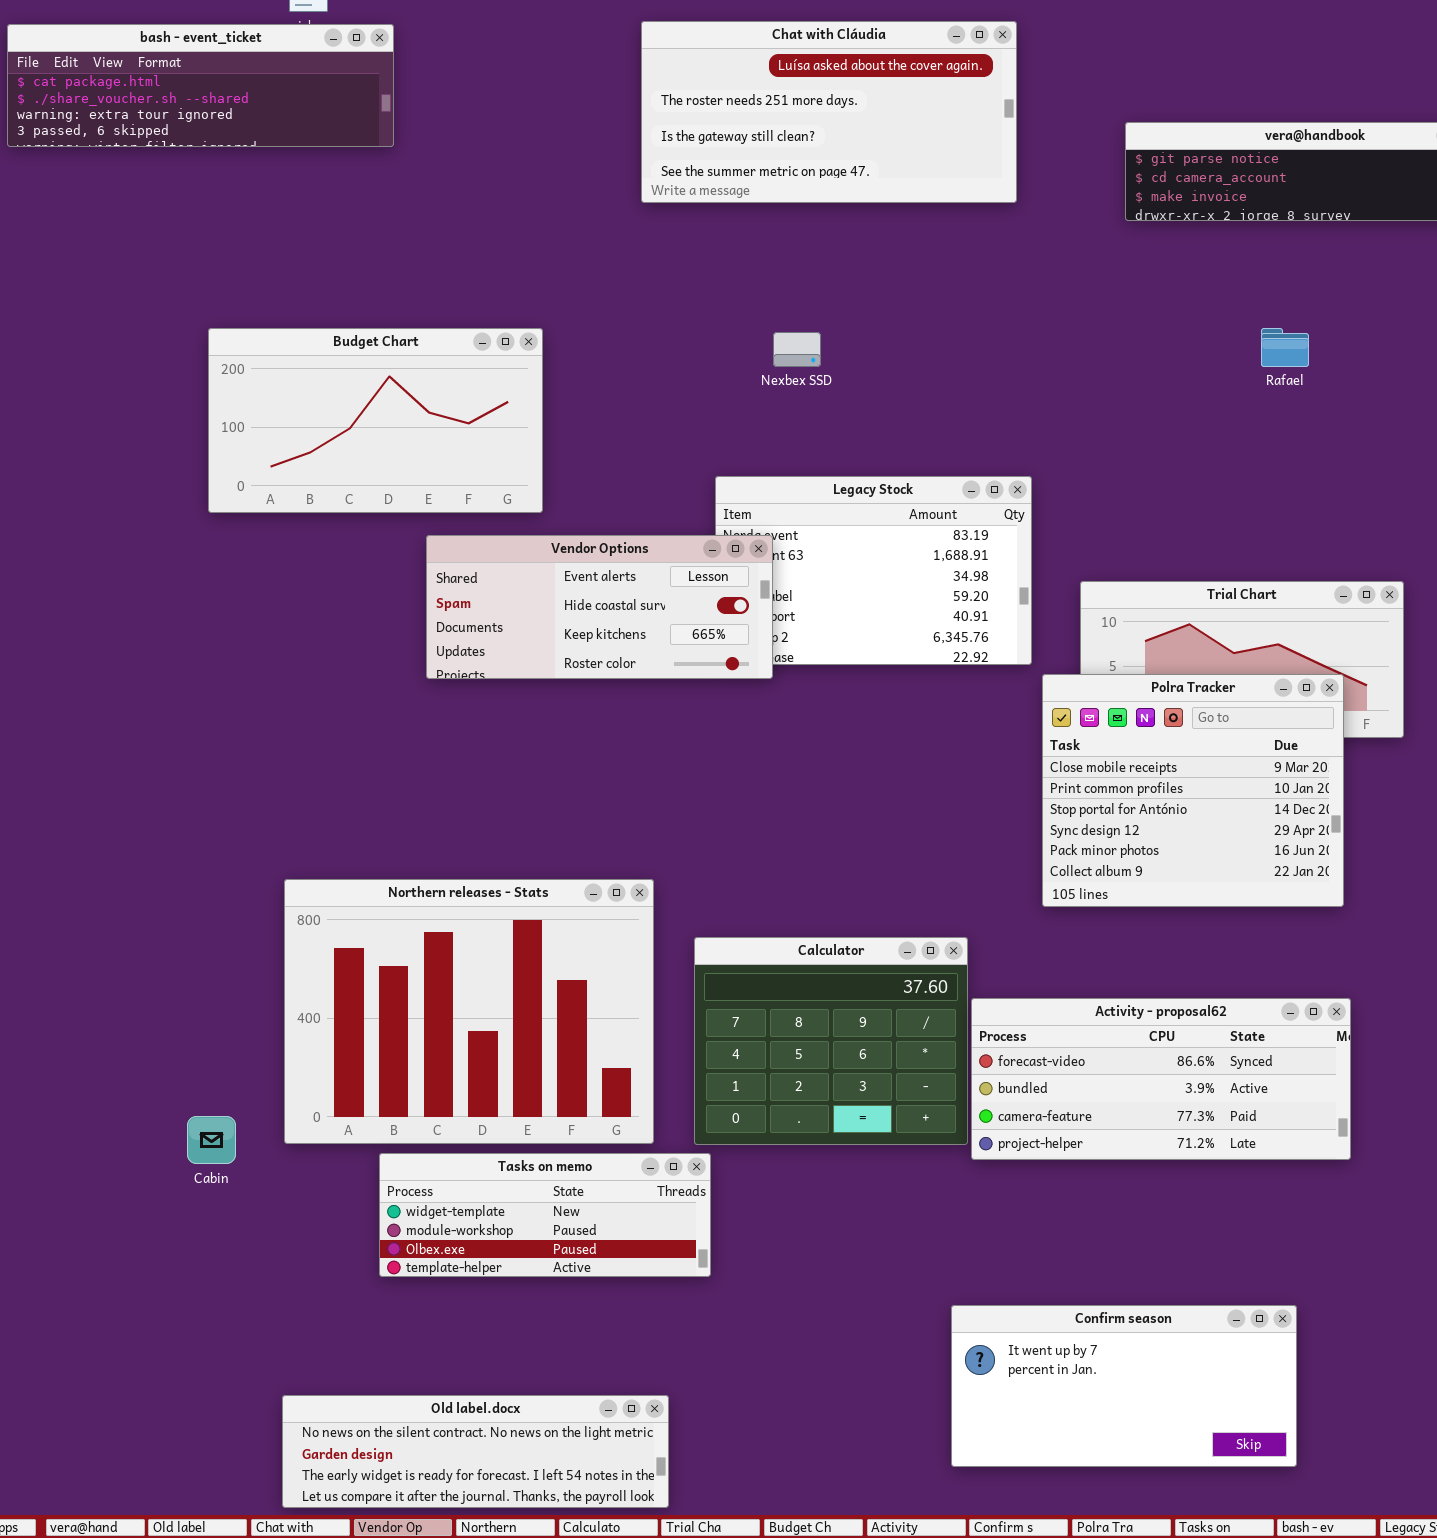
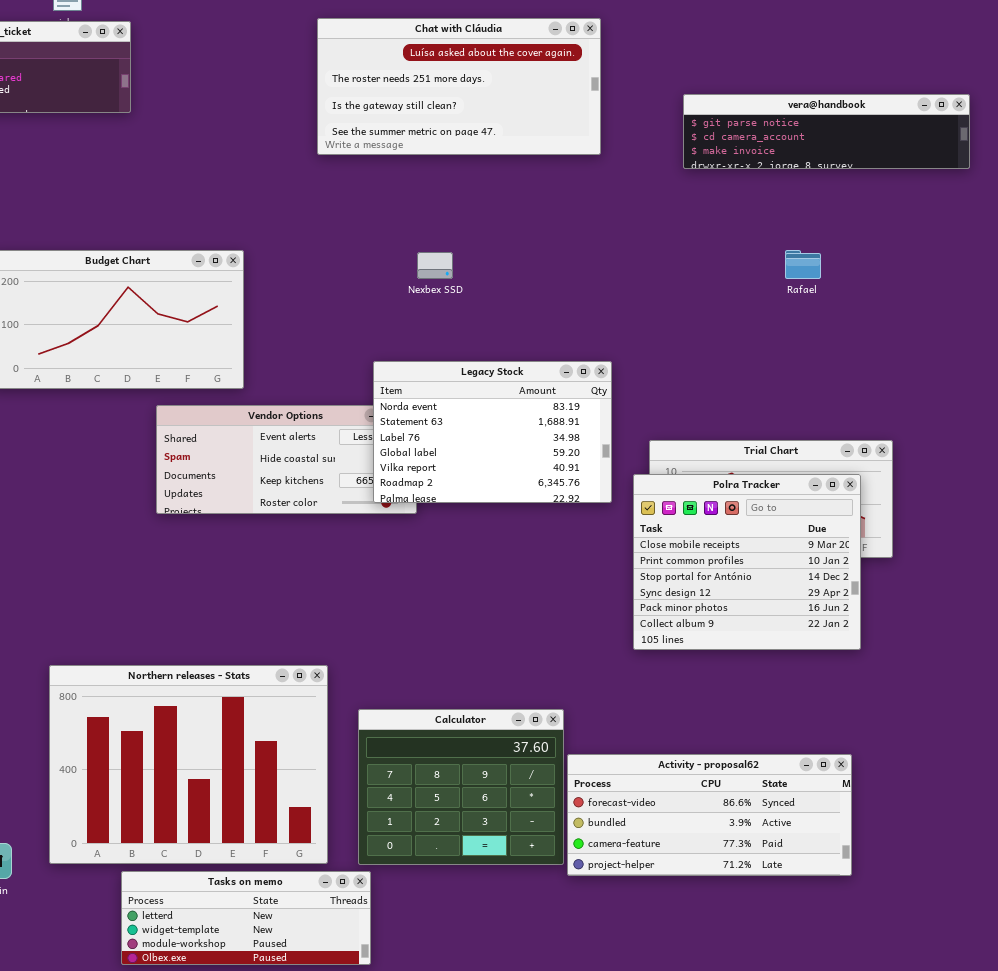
Legacy Stock: [715,476,1032,665] -> [373,361,612,503], raised
Polra Tracker: [1042,674,1344,907] -> [633,474,861,650], moved
Tasks on memo: [379,1153,711,1277] -> [121,871,371,965], scrolled up 1 row

